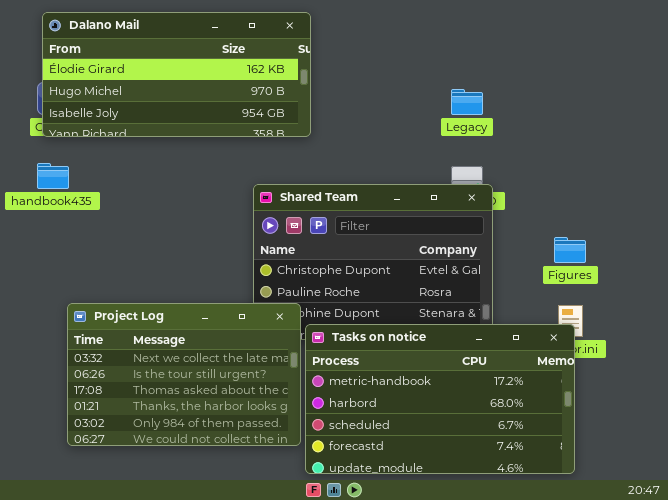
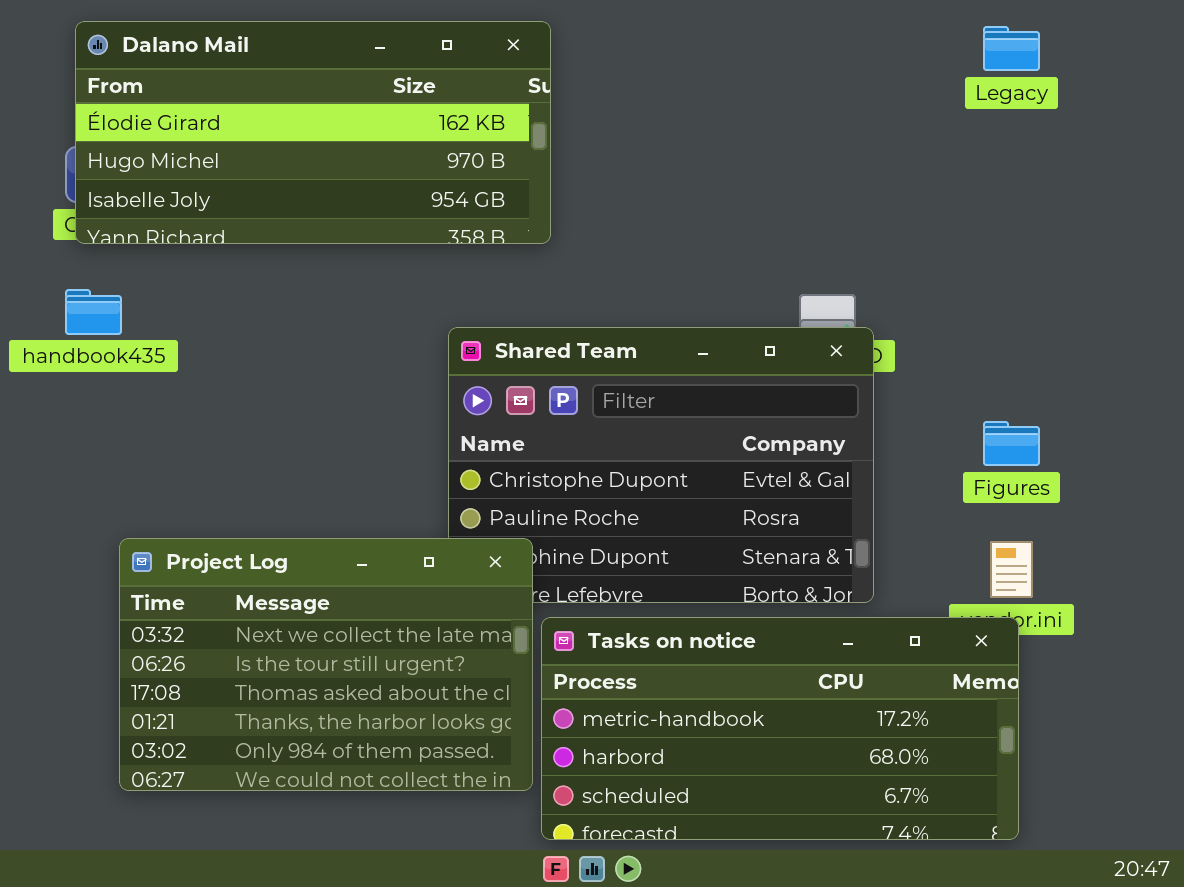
Legacy: [451,89,483,115] -> [983,26,1040,71], moved
Tasks on notice: [305,324,575,474] -> [541,617,1019,840], resized

